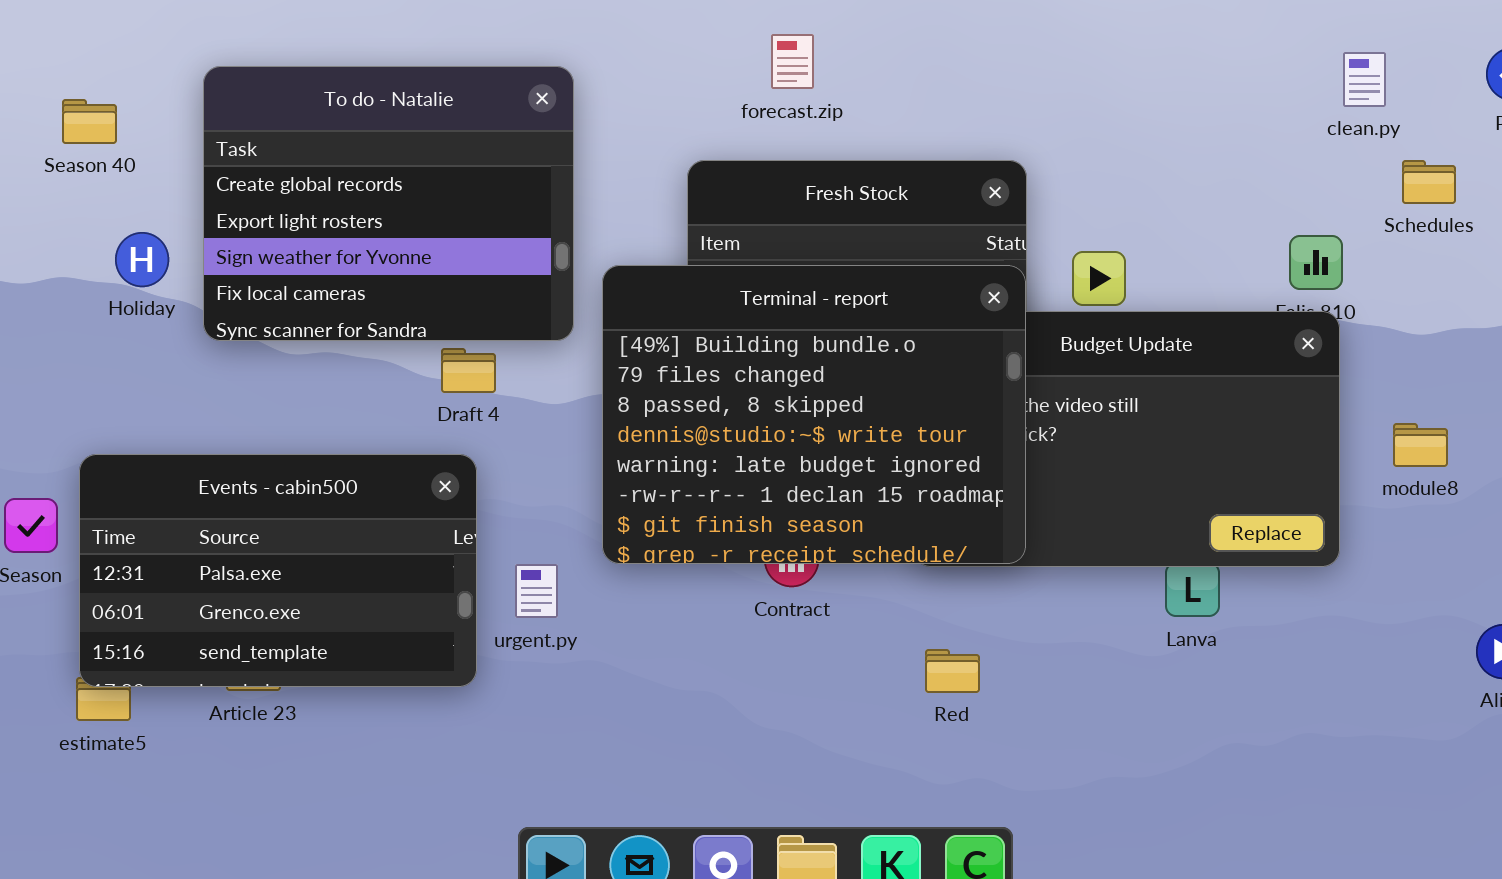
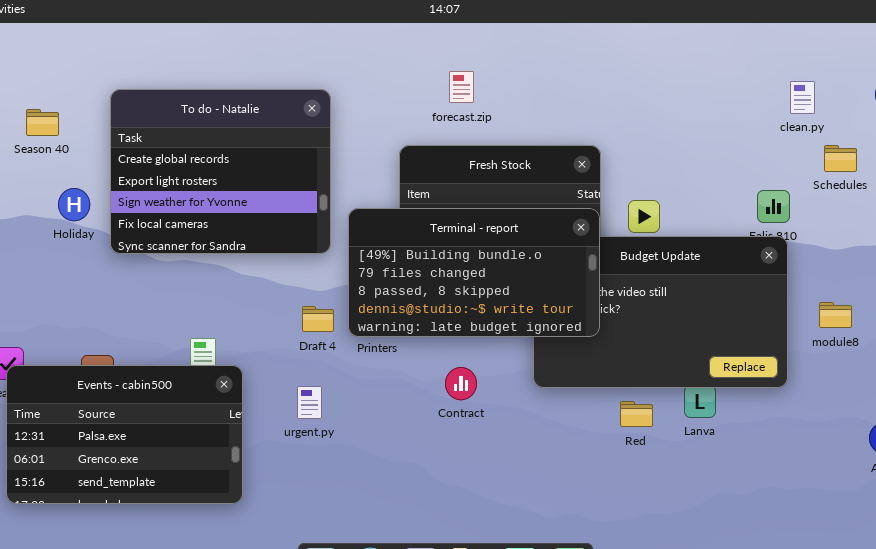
Terminal - report: [602,265,1026,564] -> [348,208,600,337], resized
Draft 4: [441,348,496,393] -> [302,306,334,332], moved
Events - cabin500: [79,454,477,687] -> [6,365,243,504], moved
Red: [925,649,980,693] -> [620,401,653,427], moved

